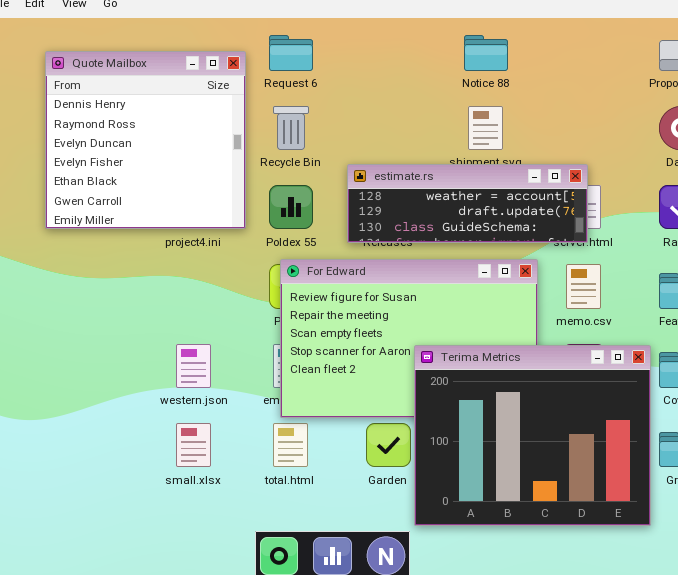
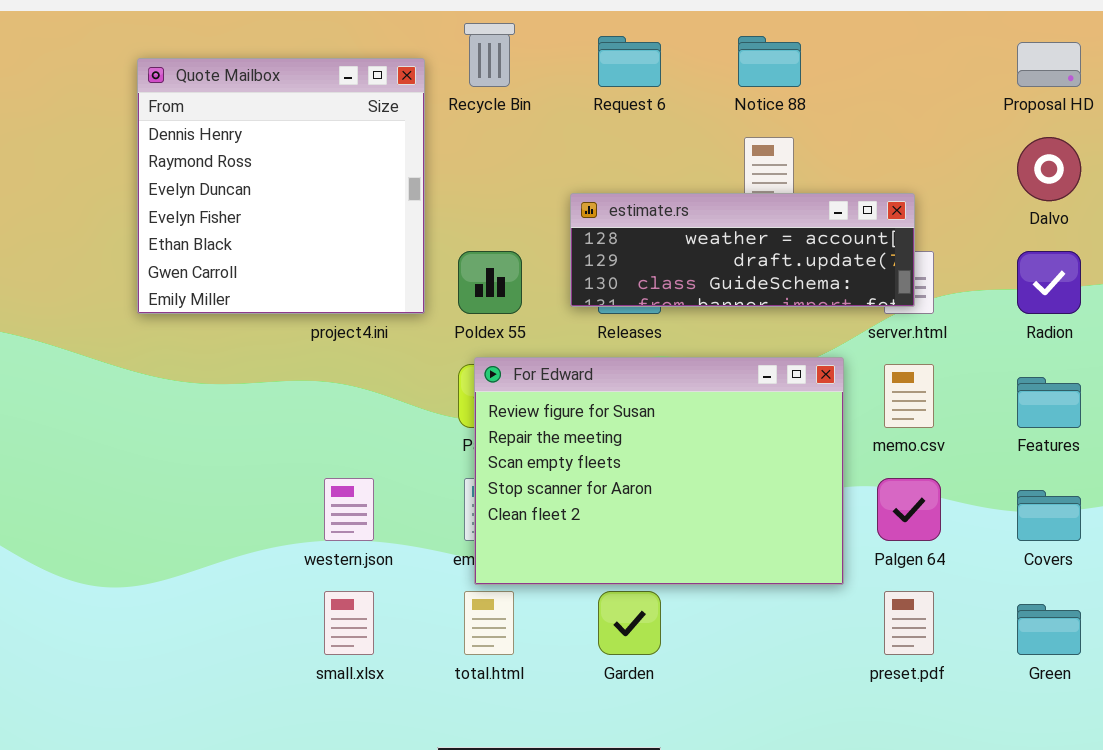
Request 6: [269,35,313,71] -> [598,36,661,87], moved
Recycle Bin: [273,106,309,150] -> [464,23,515,87], moved
estimate.rs: [347,164,588,243] -> [570,193,915,307], moved
Terima Metrics: [414,345,651,526] -> none, closed

